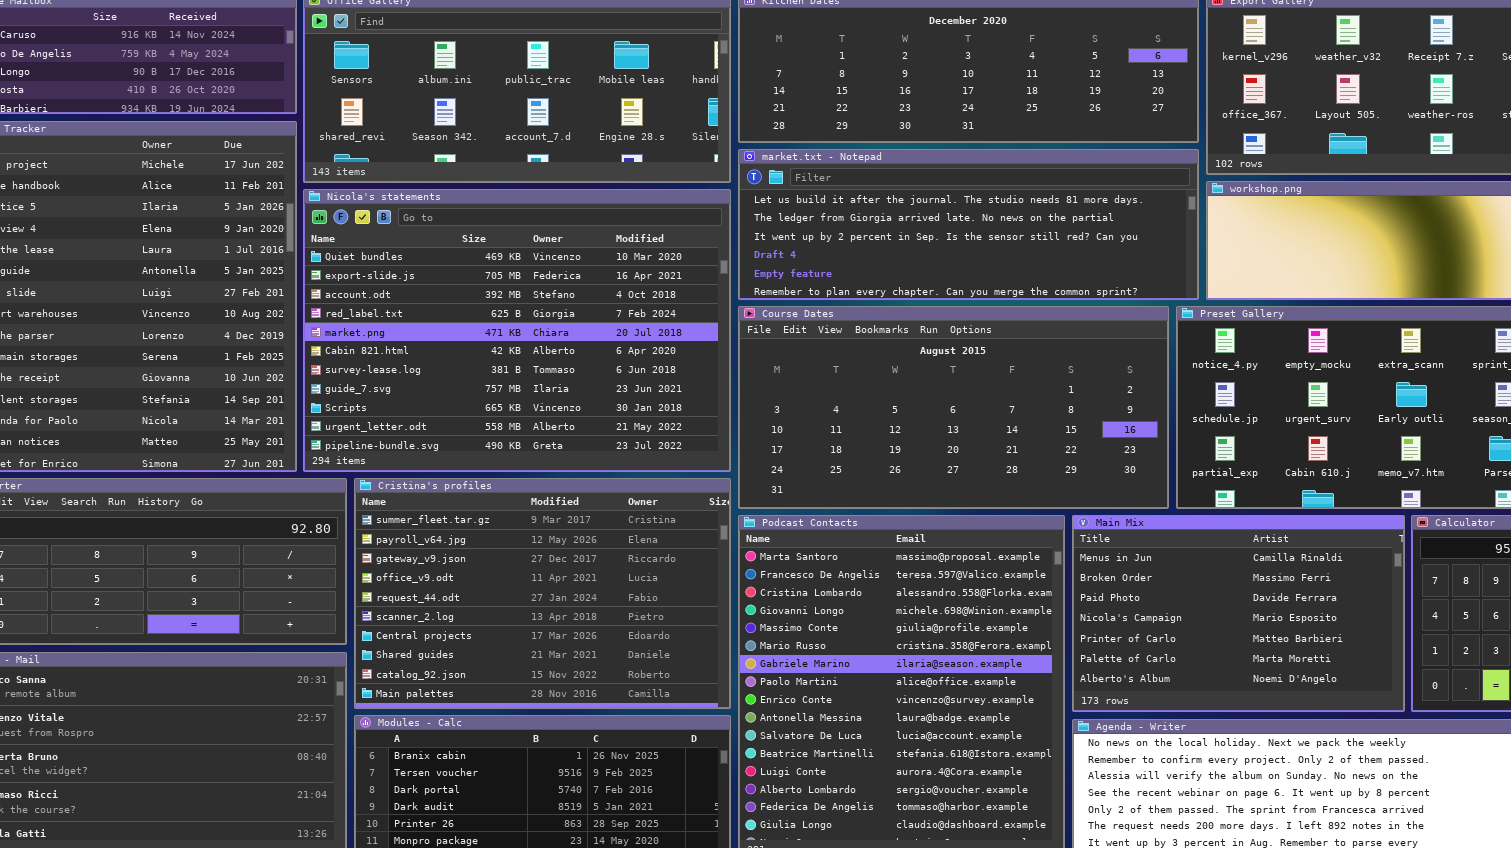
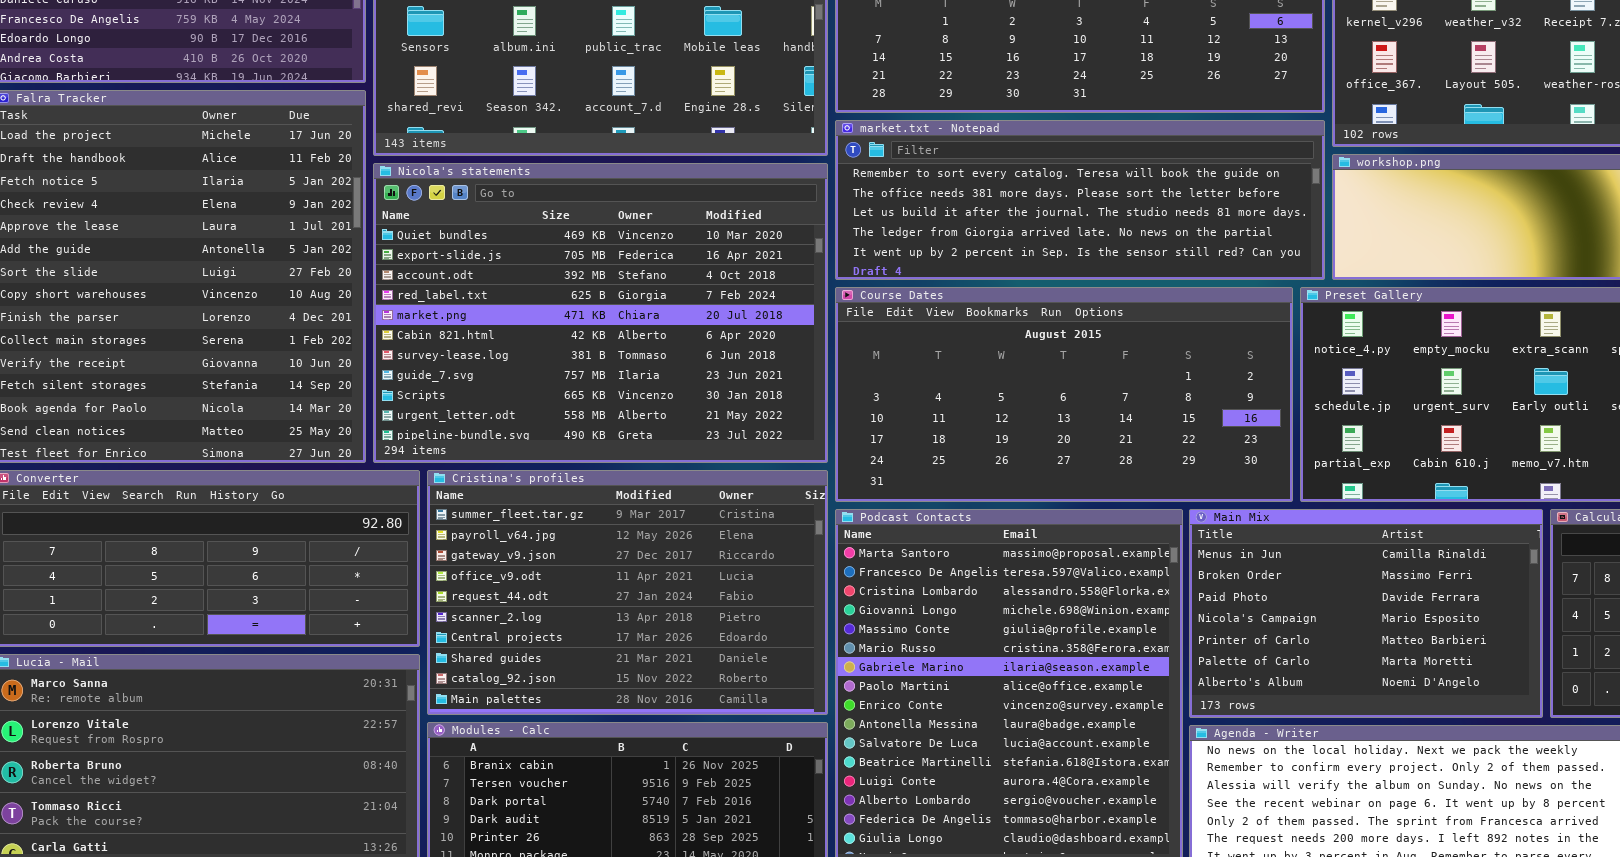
market.txt - Notepad: [738,149,1199,300] -> [835,120,1325,280], scrolled up 2 rows

